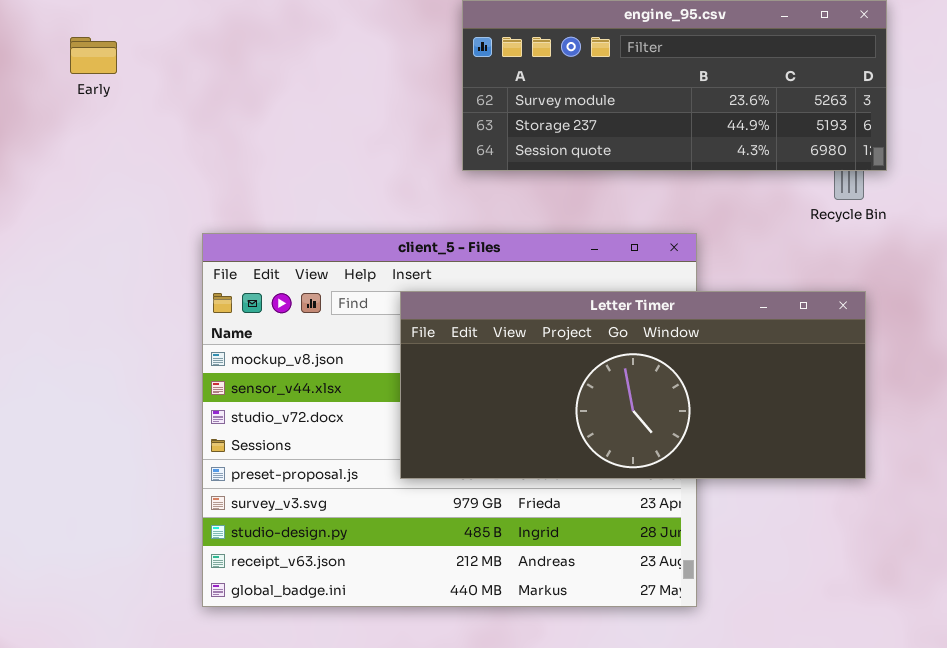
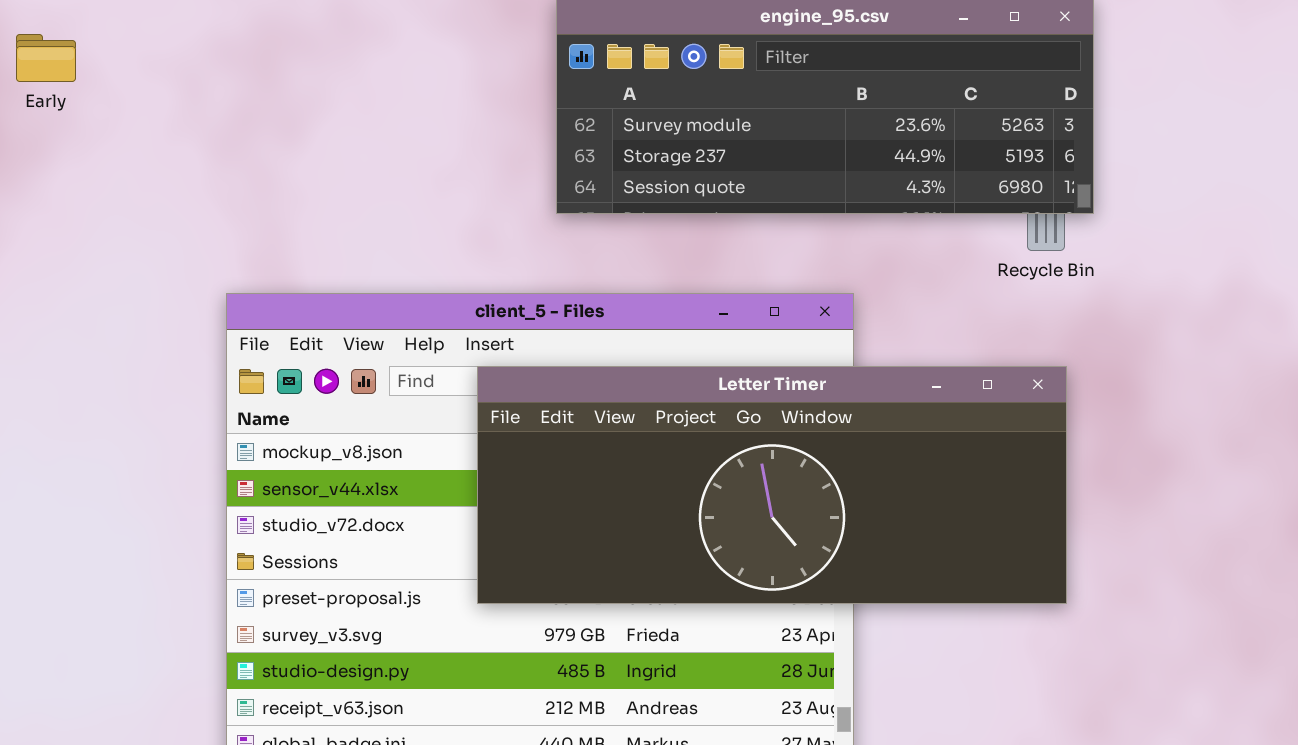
Early: [70,37,117,74] -> [16,34,76,82], moved

